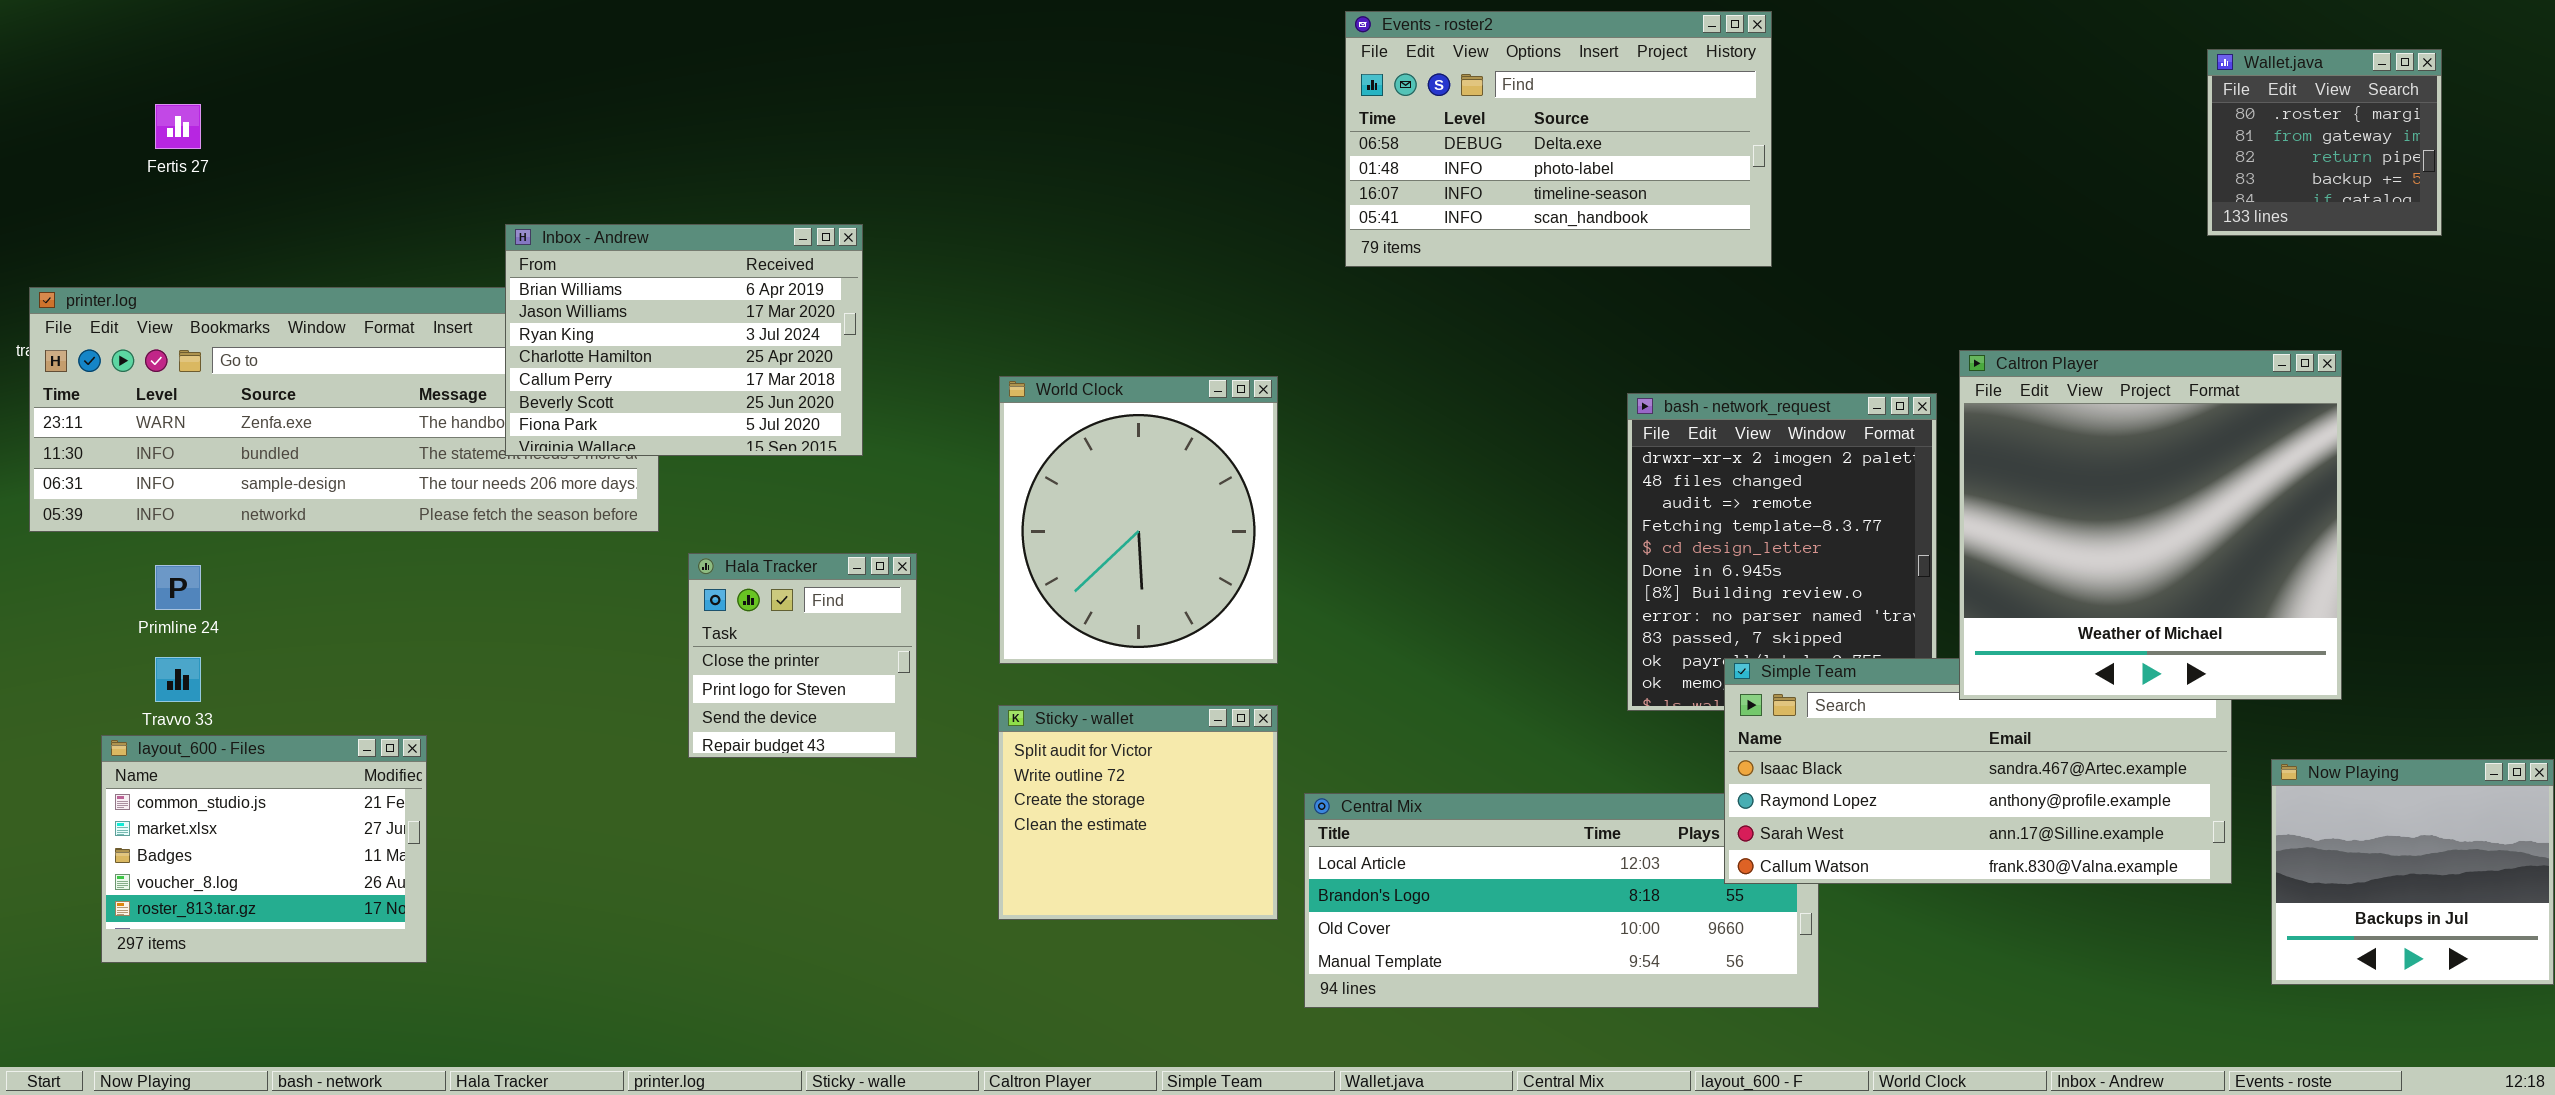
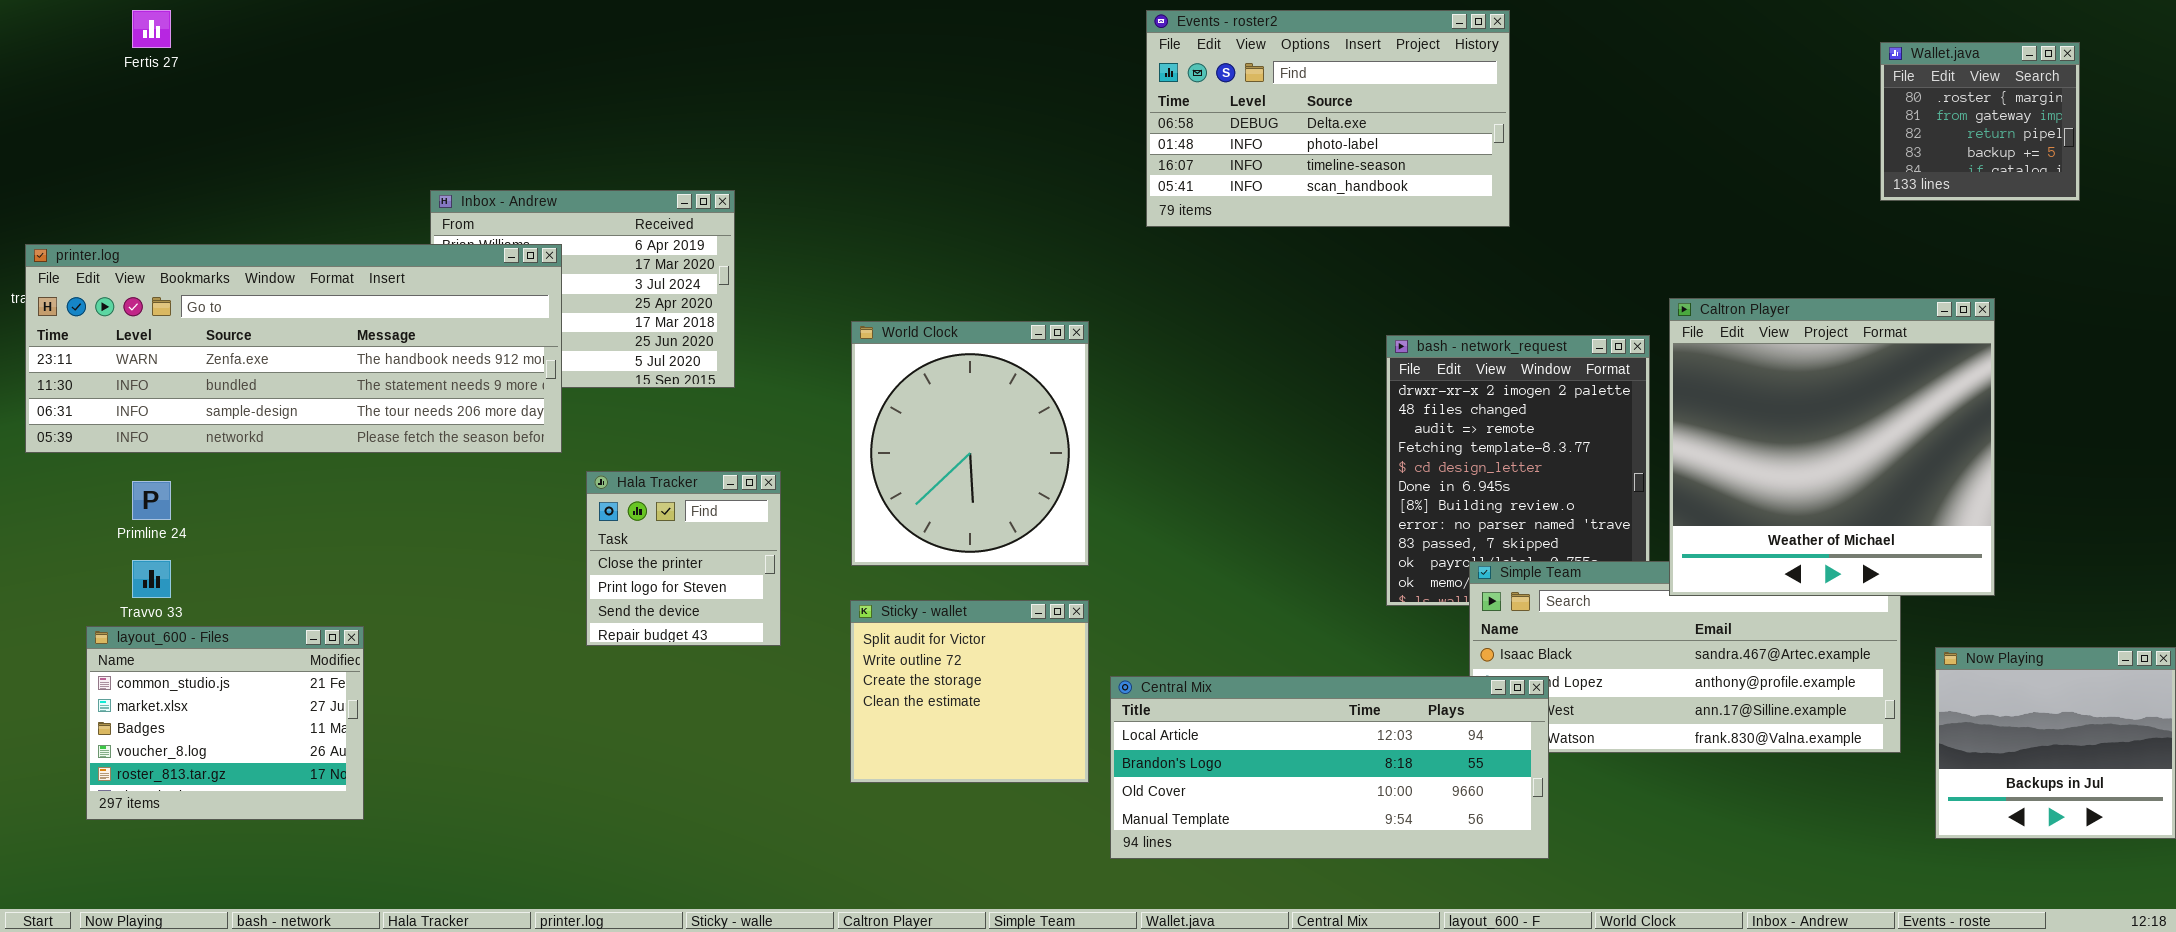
Fertis 27: [155,104,201,149] -> [132,10,171,48], moved
printer.log: [29,287,659,532] -> [25,244,562,453], raised
Central Mix: [1304,793,1819,1008] -> [1110,676,1549,859], raised

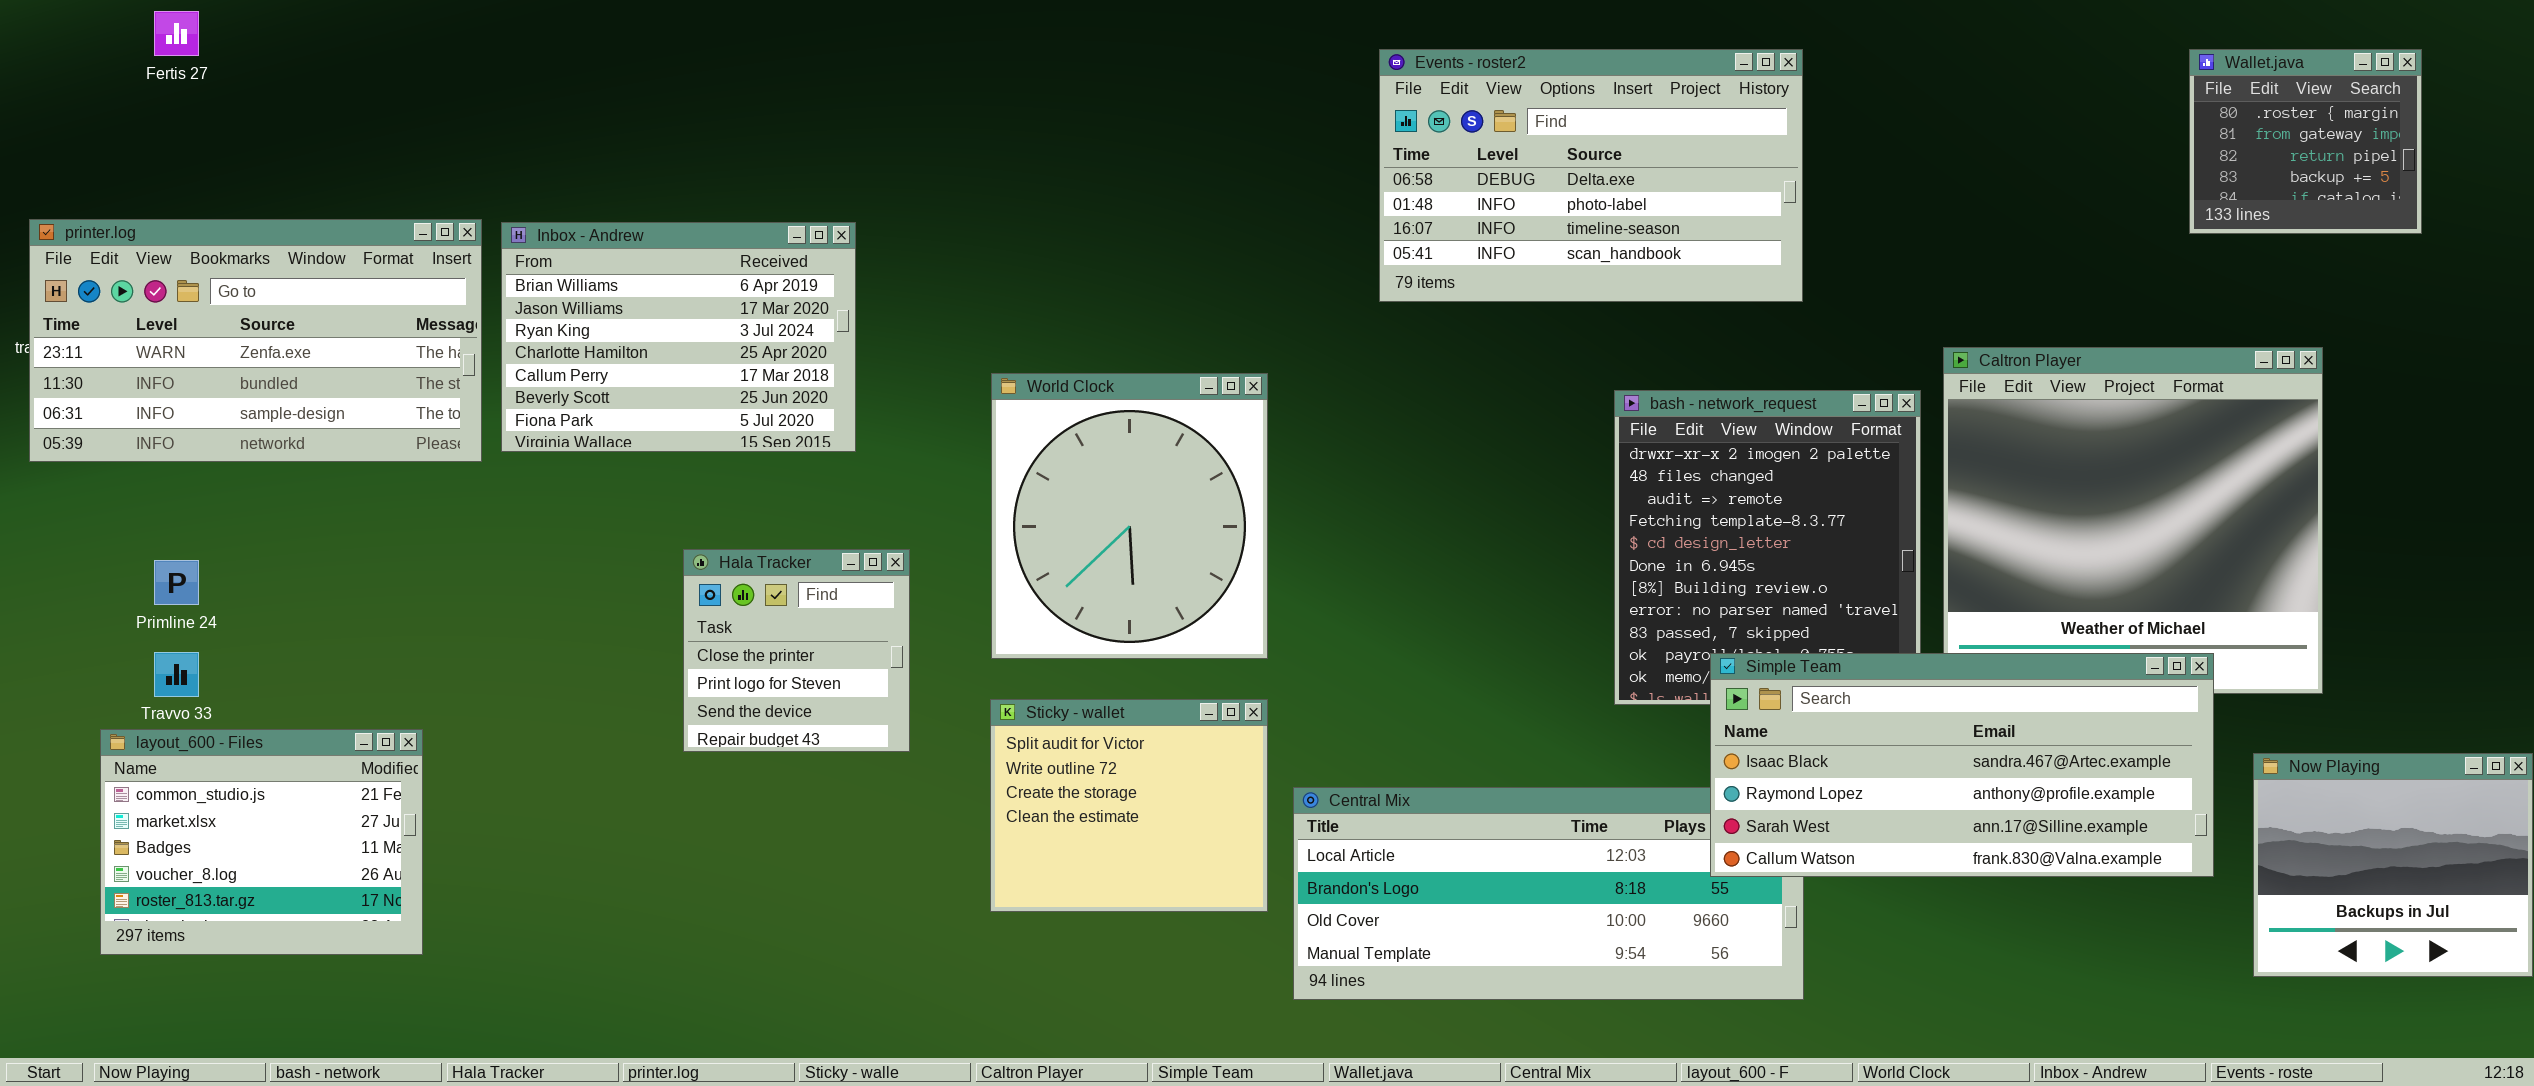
Events - roster2: [1146,10,1510,227] -> [1379,49,1803,302], moved
printer.log: [25,244,562,453] -> [29,219,482,462], moved, resized
Simple Team: [1469,561,1901,753] -> [1710,653,2214,877], raised

